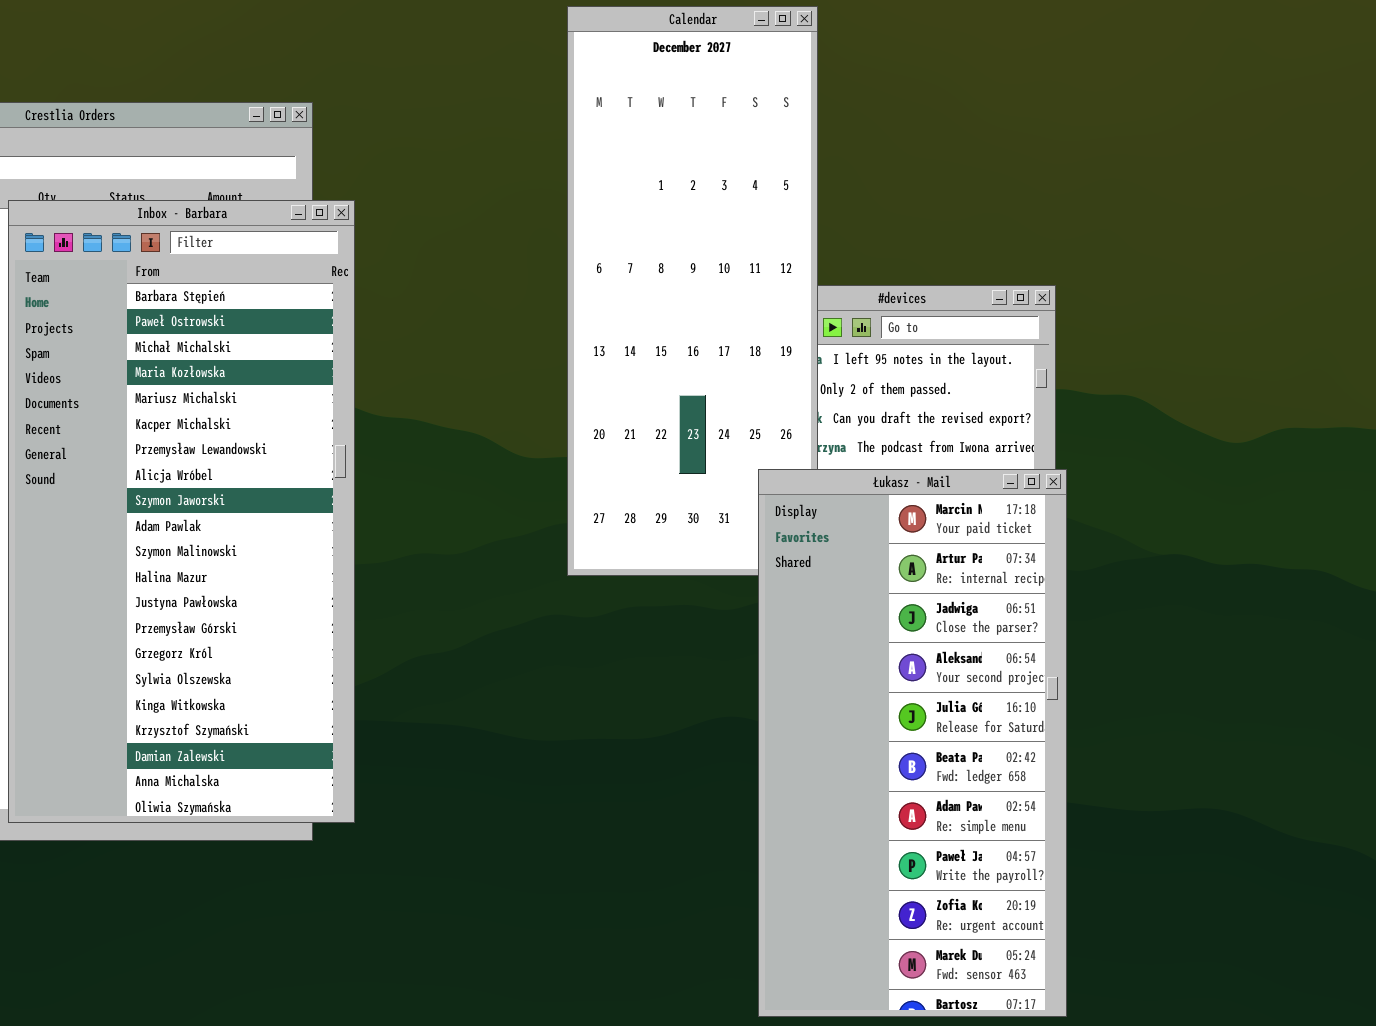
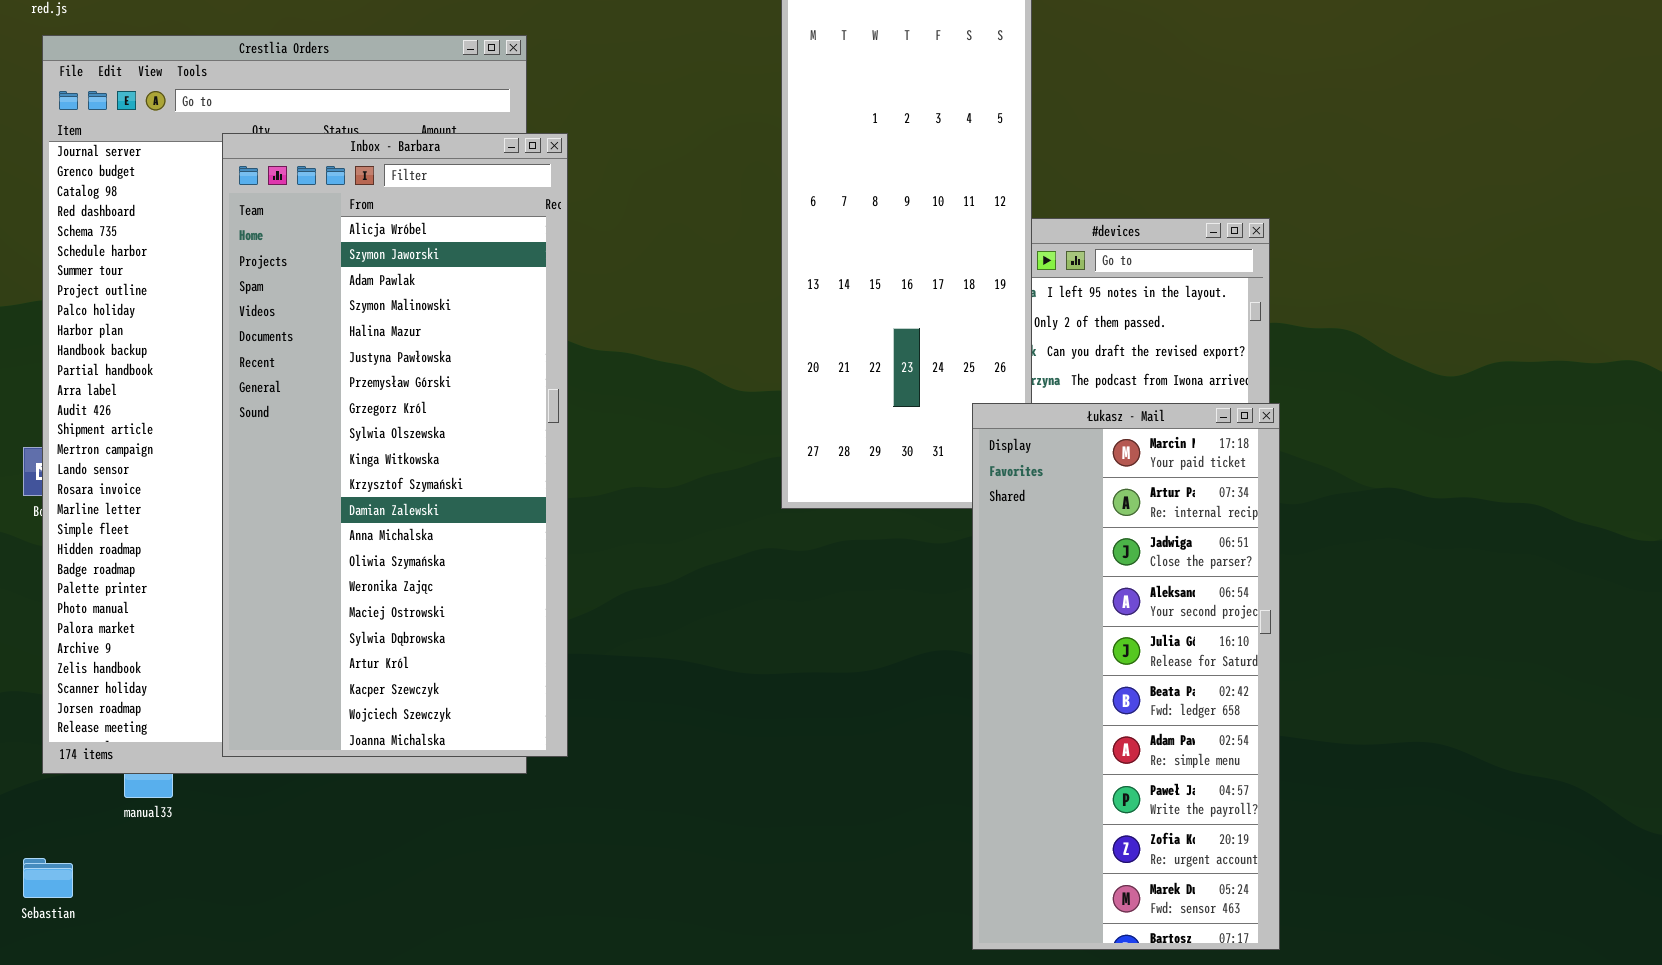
Inbox - Barbara: [8,200,355,823] -> [222,133,568,757], scrolled down 7 rows

